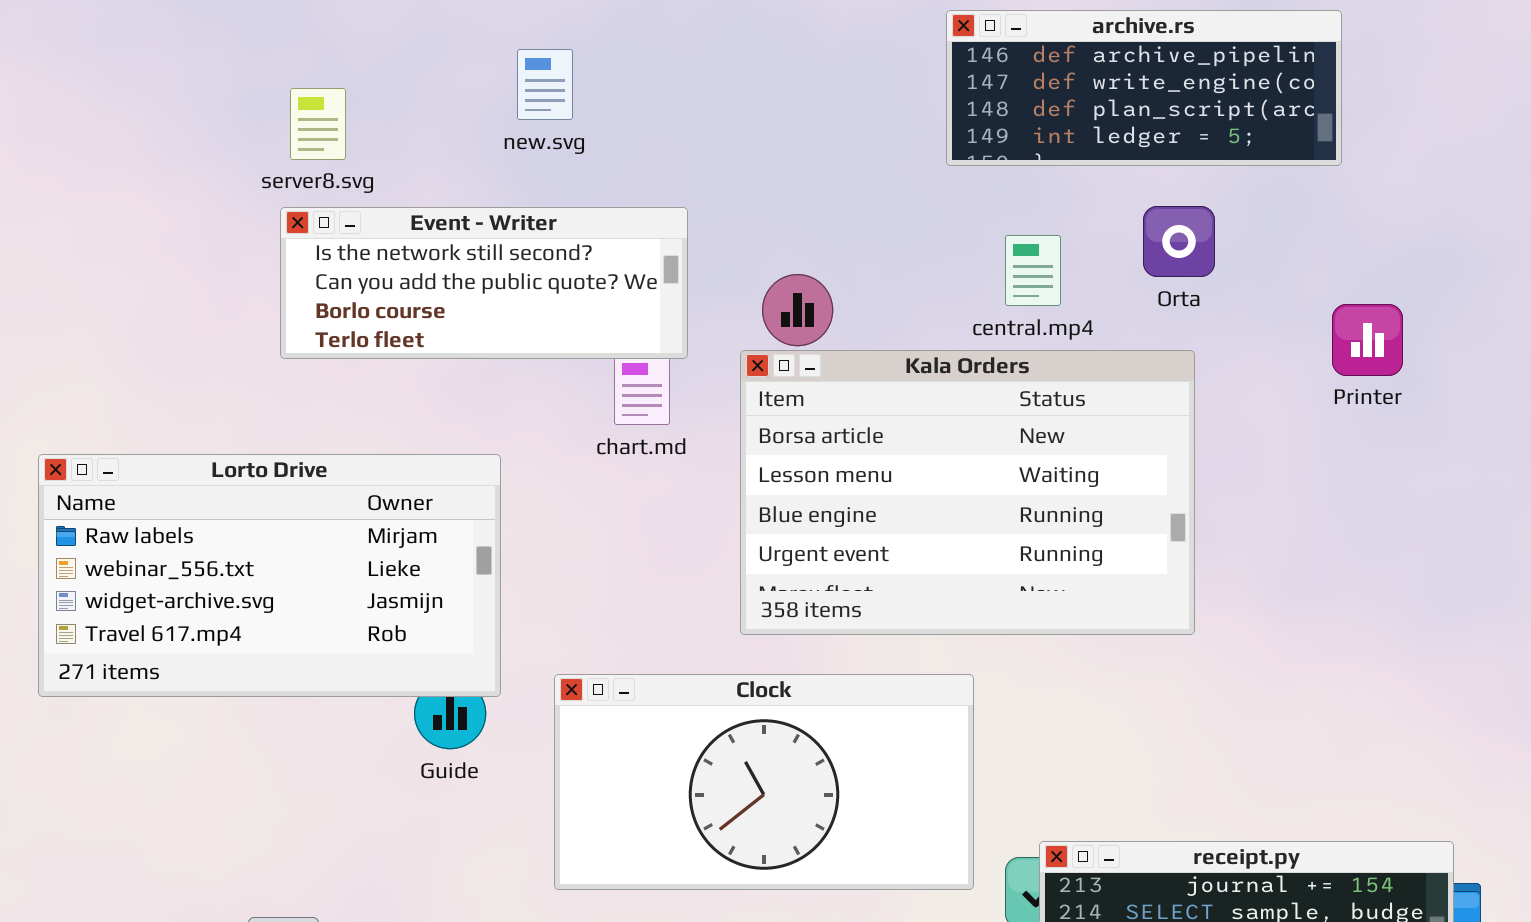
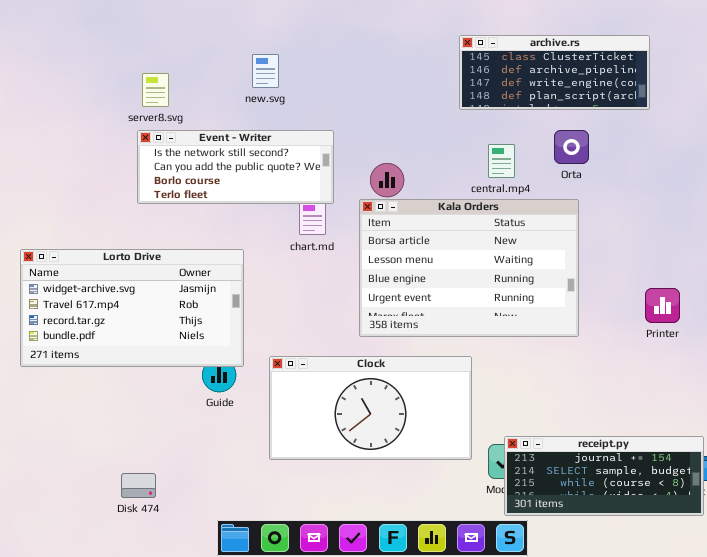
archive.rs: [946,10,1342,166] -> [459,35,650,110], scrolled up 1 row
Printer: [1332,304,1403,376] -> [645,288,680,323], moved
Lorto Drive: [38,454,501,697] -> [20,249,244,367], scrolled down 2 rows

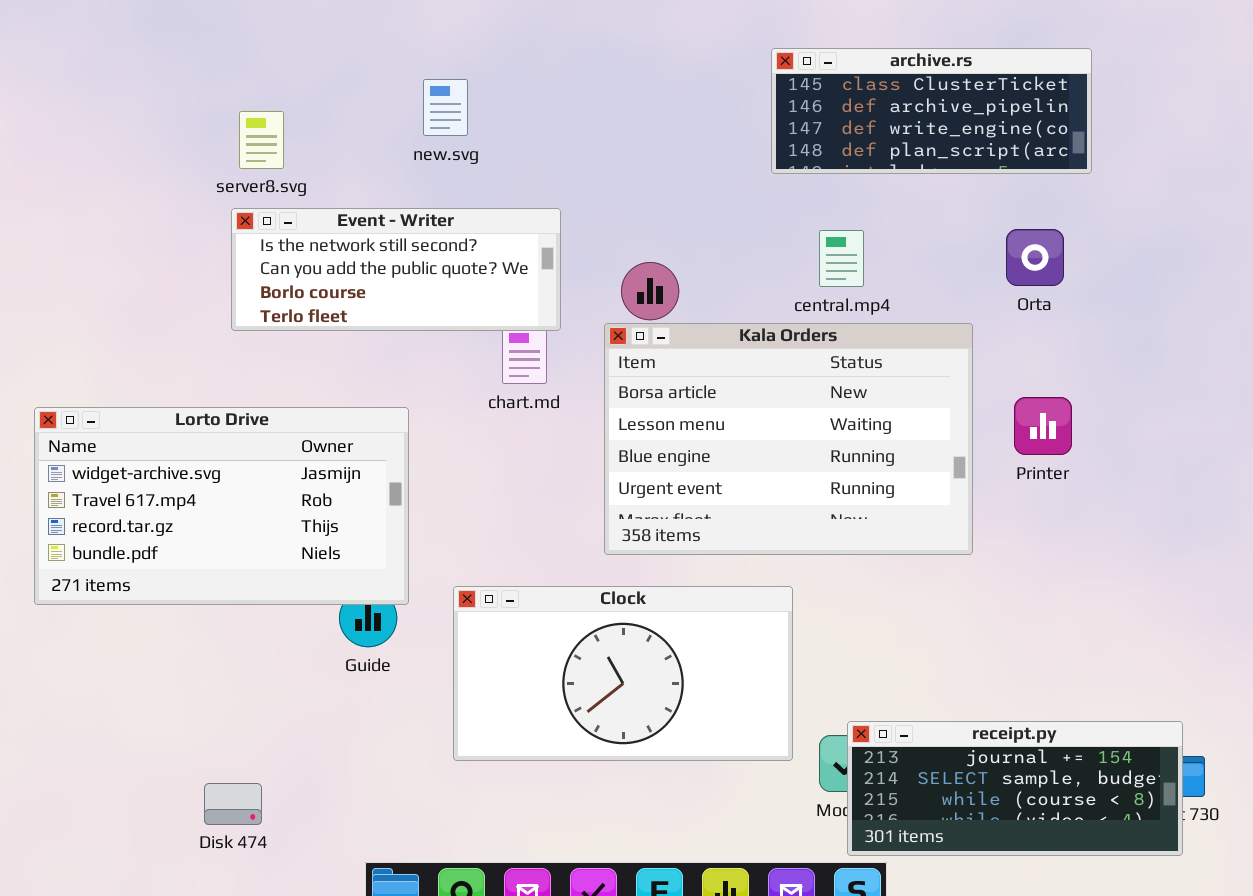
Orta: [554,130,589,164] -> [1006,229,1064,286], moved
Printer: [645,288,680,323] -> [1014,397,1072,455], moved

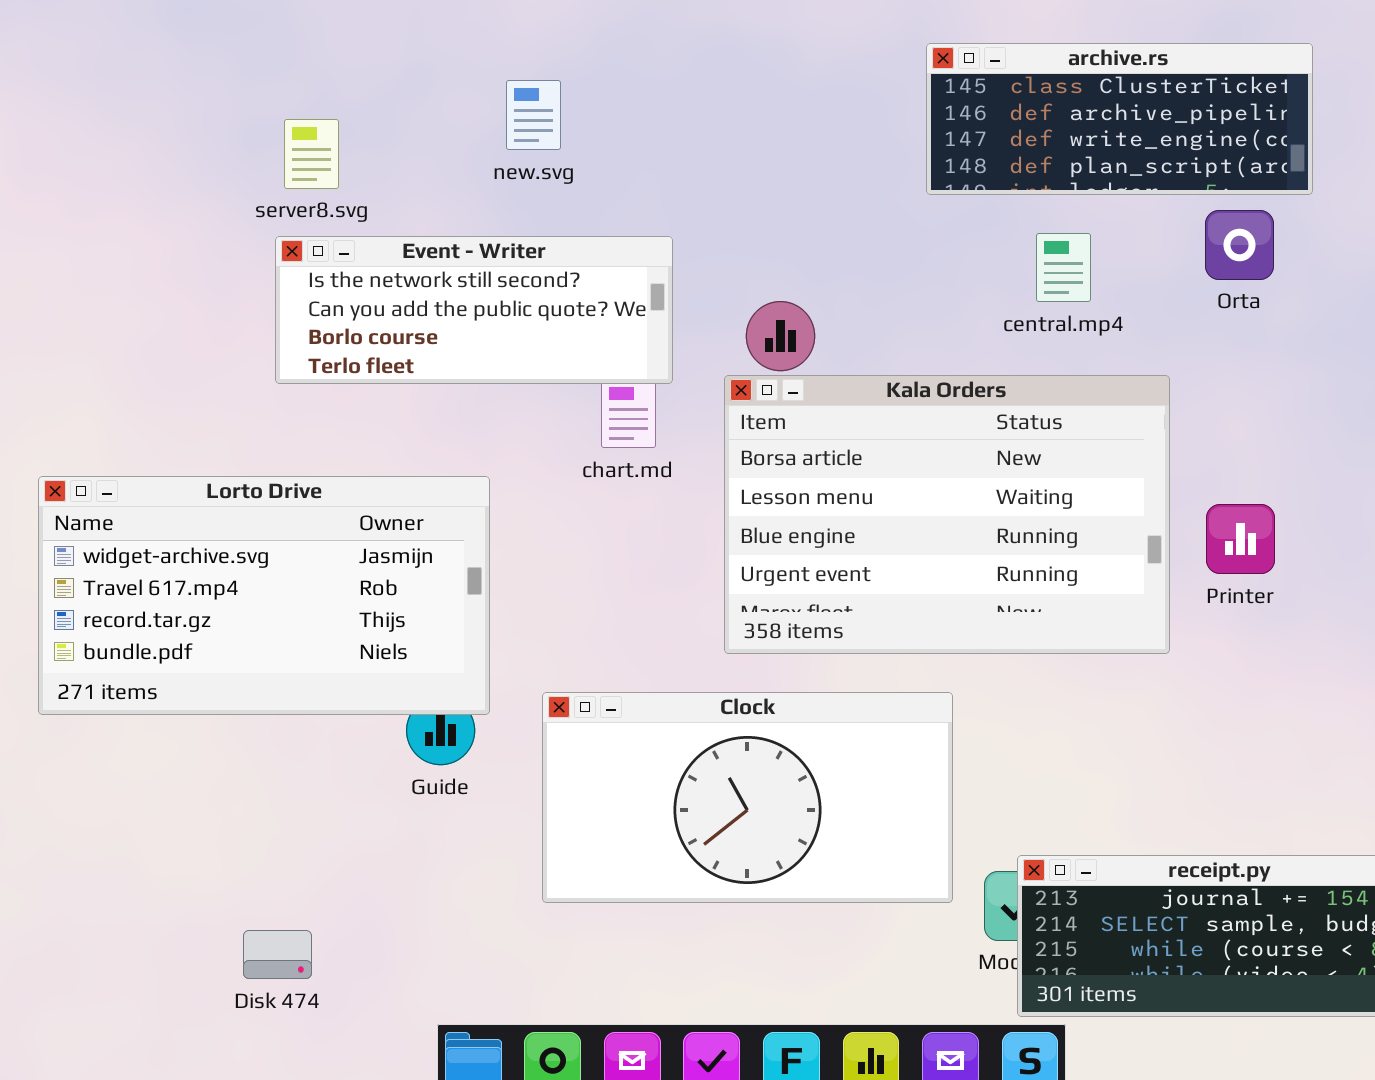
Orta: [1006,229,1064,286] -> [1205,210,1274,280], moved
central.mp4: [819,230,864,287] -> [1036,233,1091,302], moved
Printer: [1014,397,1072,455] -> [1206,504,1275,574], moved

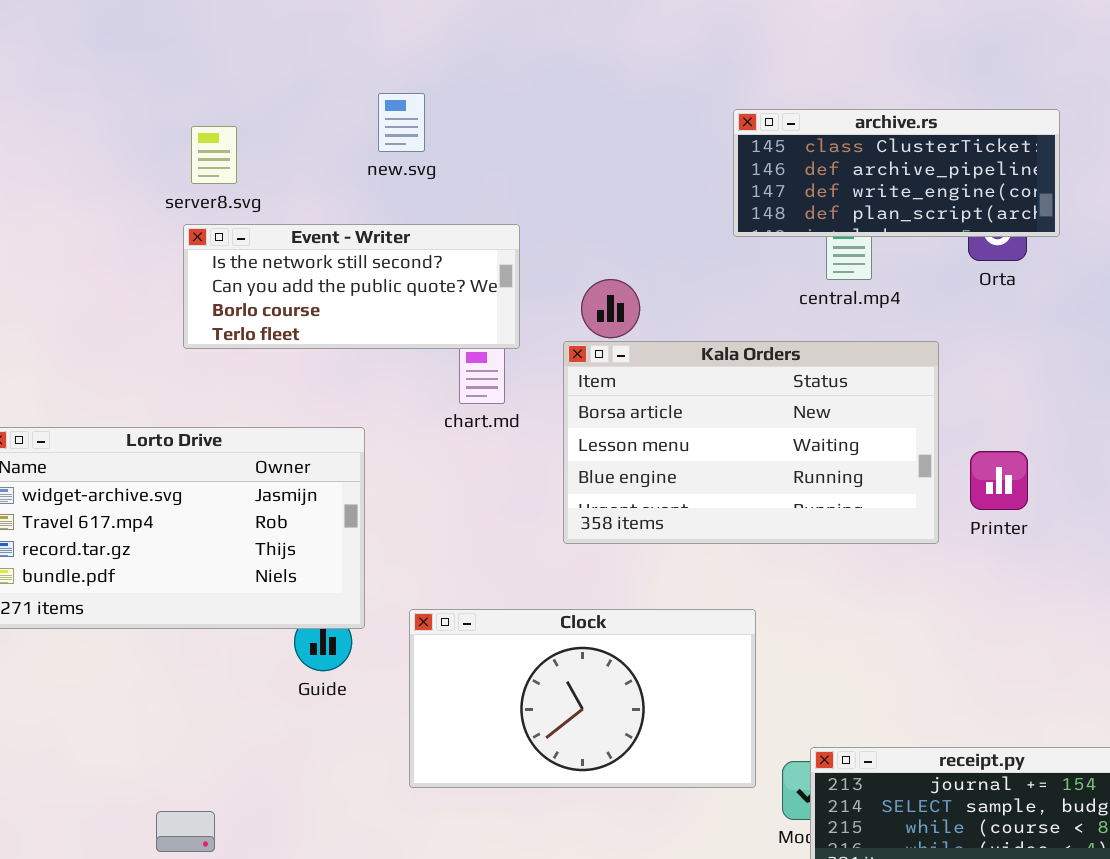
archive.rs: [926,43,1313,195] -> [733,109,1060,237], moved
Kala Orders: [724,375,1170,654] -> [563,341,939,544], resized

